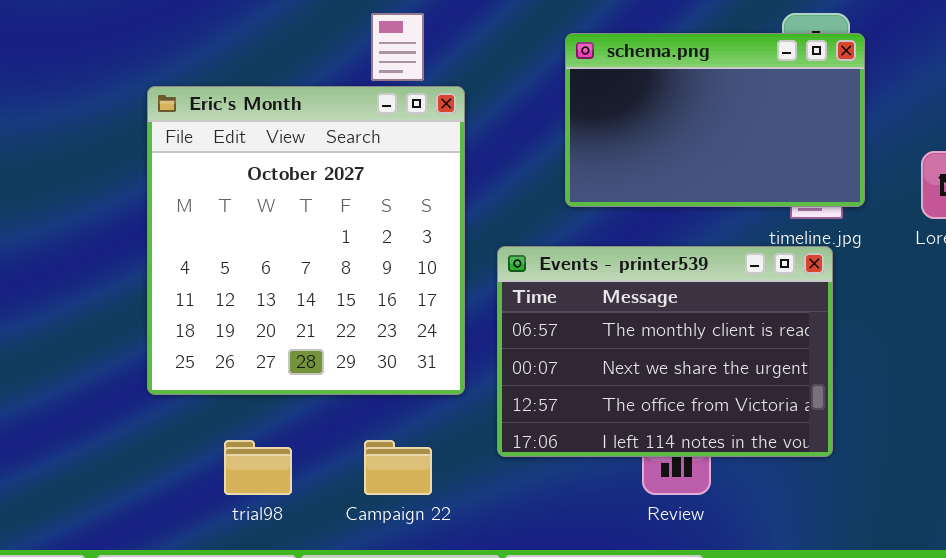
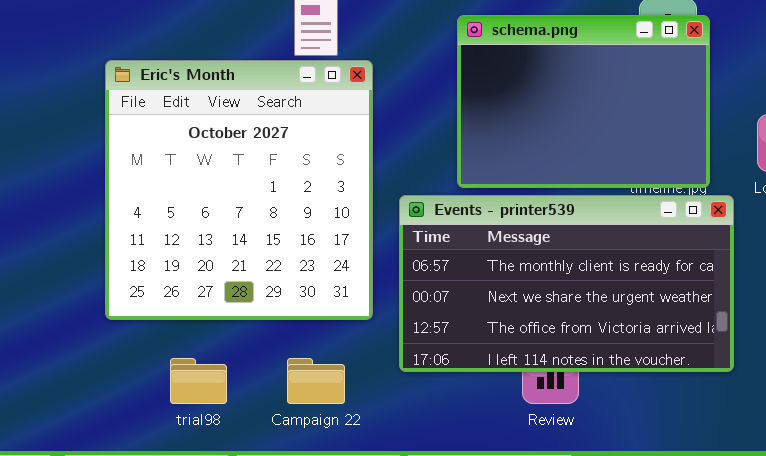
schema.png: [565,33,865,207] -> [457,15,710,188], resized
Events - printer539: [497,246,833,457] -> [399,195,734,372], resized

